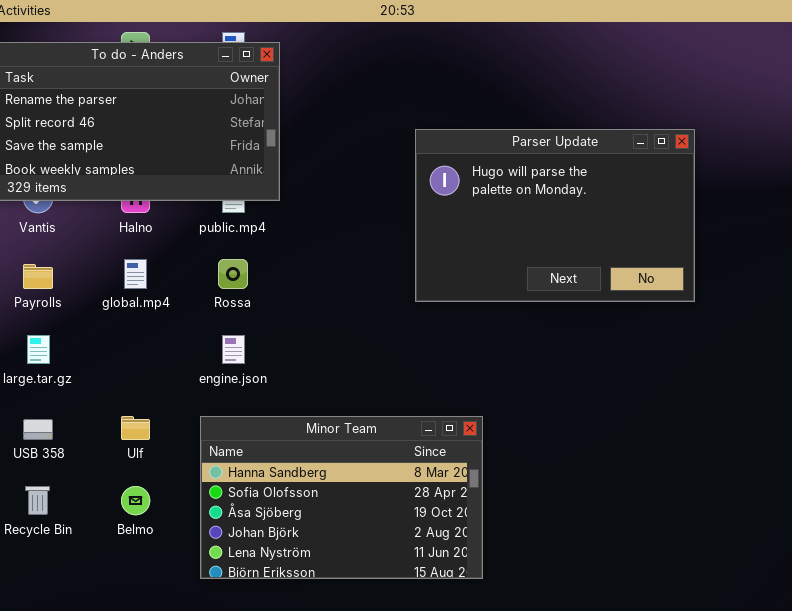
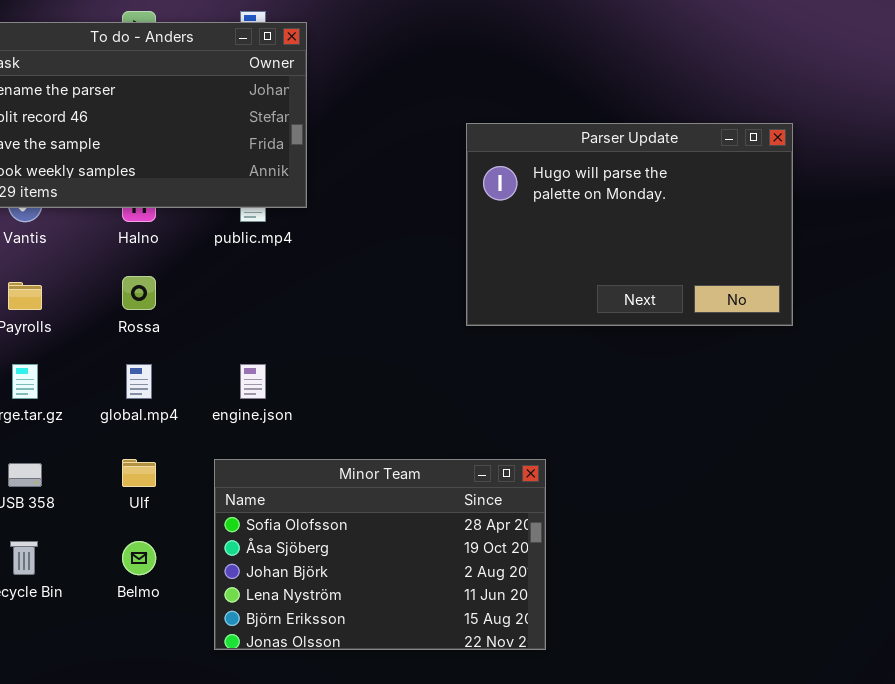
global.mp4: [124,259,147,289] -> [126,364,152,399], moved
Rossa: [218,259,248,289] -> [122,276,156,310], moved
Minor Team: [200,416,483,579] -> [214,459,546,650], scrolled down 1 row

